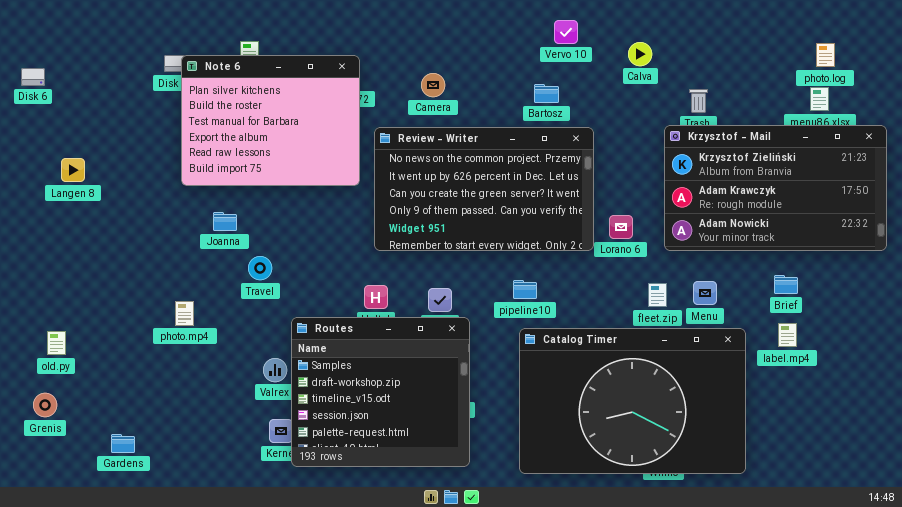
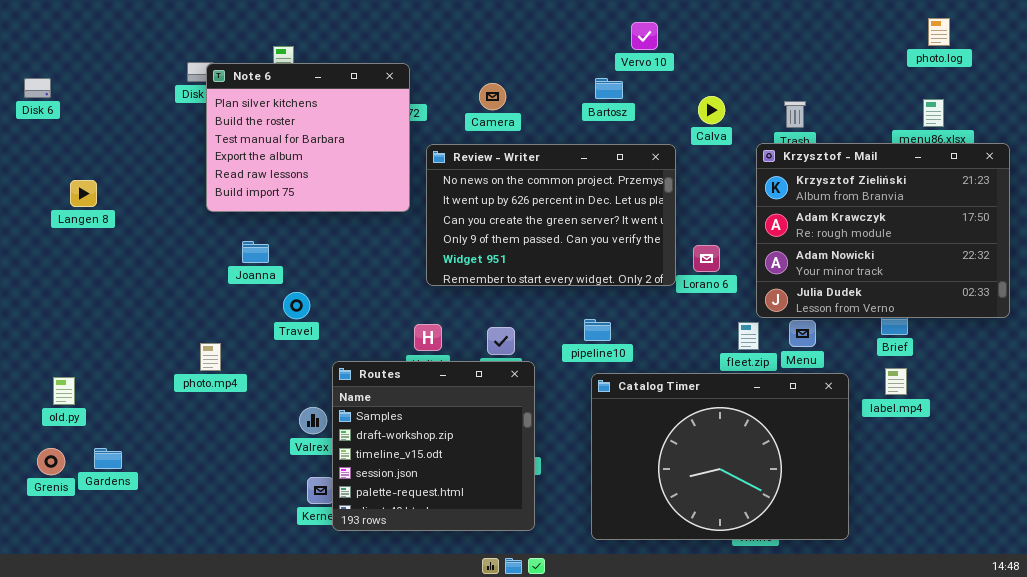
Calva: [628,42,652,66] -> [698,96,725,124], moved
photo.log: [816,43,835,67] -> [928,18,950,46], moved
Bartosz: [534,84,559,103] -> [595,78,623,99], moved
Krzysztof - Mail: [664,125,887,251] -> [756,143,1010,318], resized
Gardens: [111,434,135,453] -> [94,448,122,469], moved

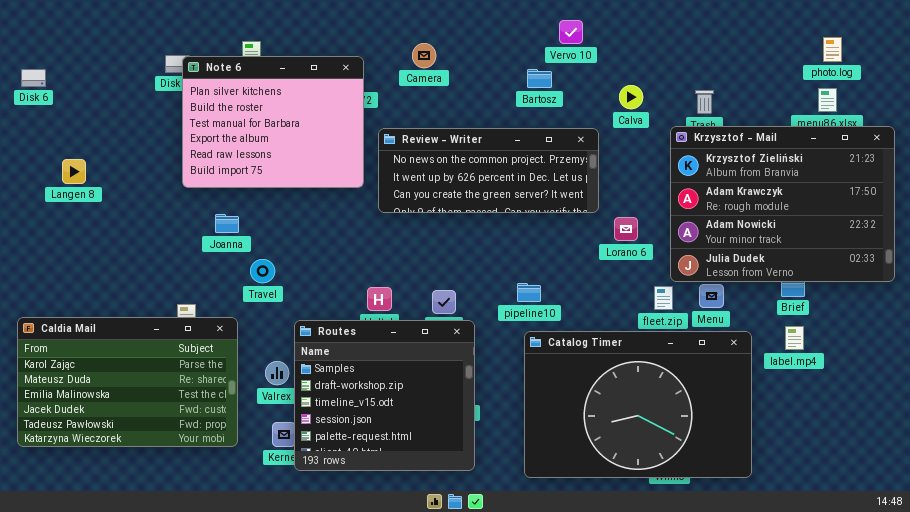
photo.log: [928,18,950,46] -> [823,37,842,62], moved
Camera: [479,83,506,110] -> [412,43,436,68], moved
Review - Writer: [426,144,676,286] -> [378,128,599,213], resized
Caldia Mail: none -> [17,317,238,447], opened

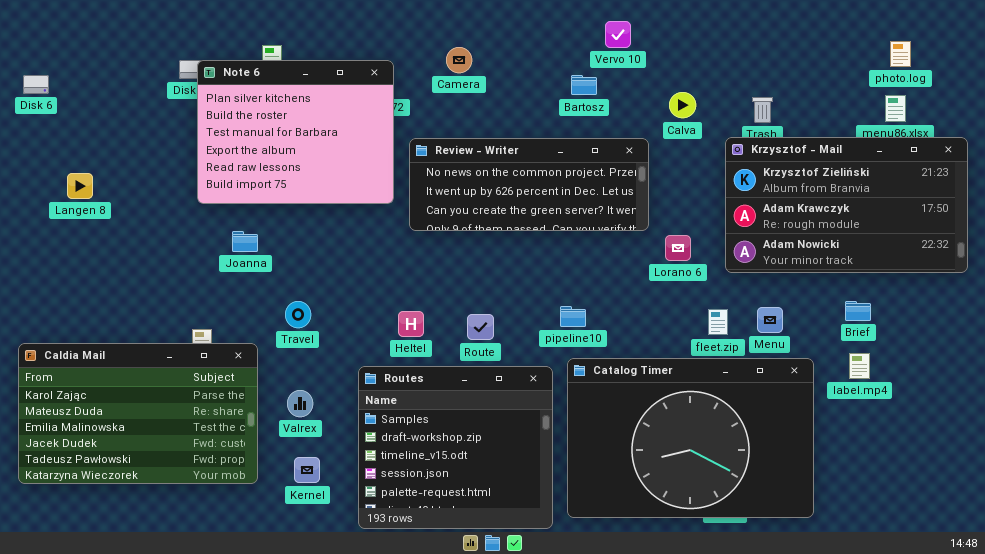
Krzysztof - Mail: [670,126,895,282] -> [725,137,968,273], resized
Travel: [250,259,275,283] -> [285,301,311,328], moved
Routes: [294,320,475,471] -> [358,366,553,529], moved

